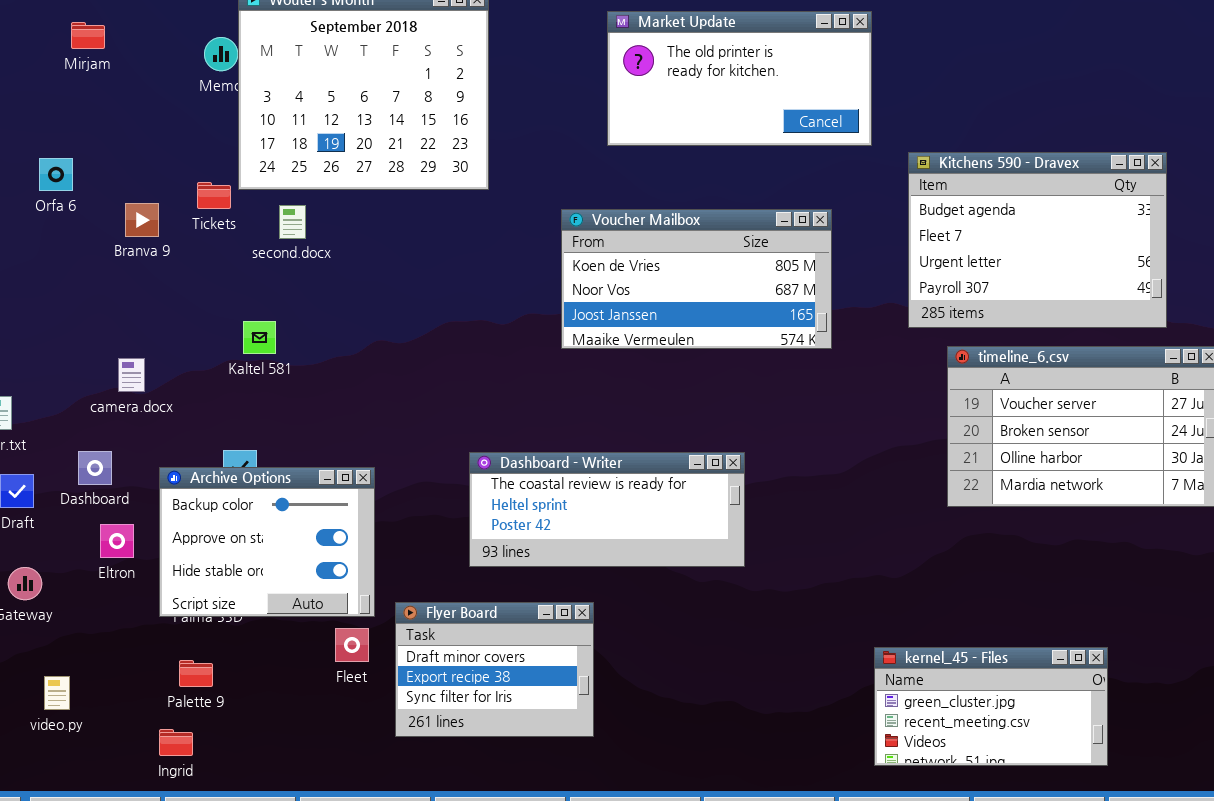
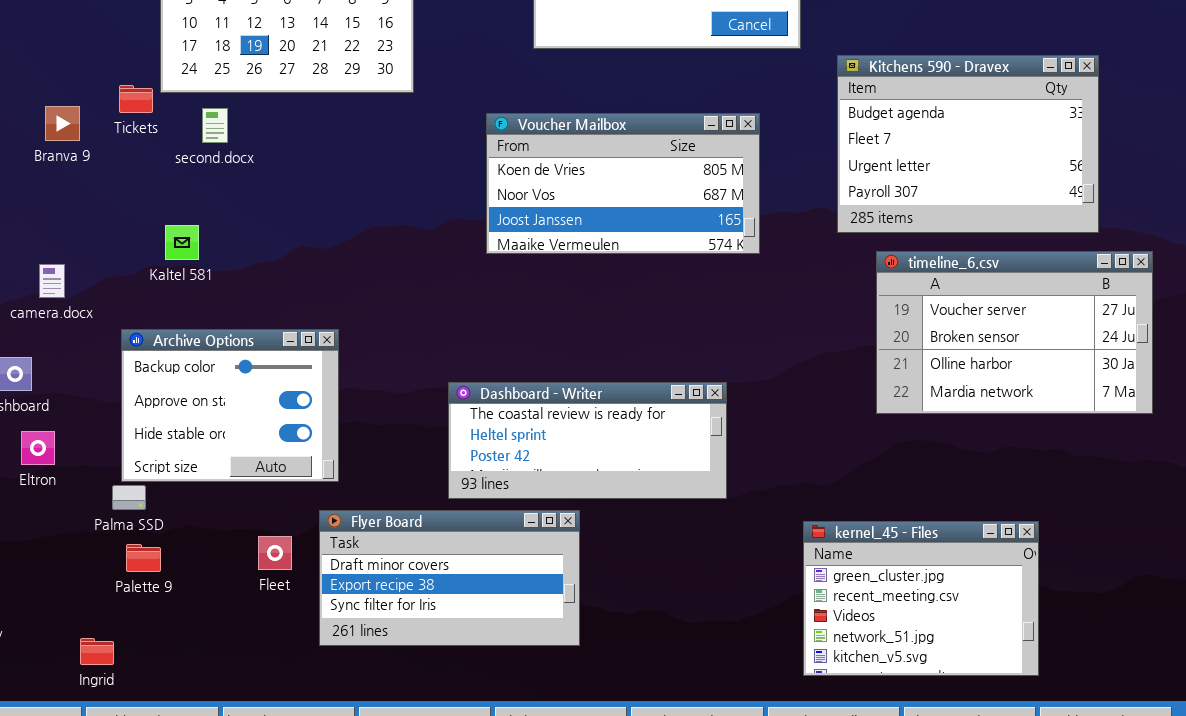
Dashboard - Writer: [469,452,745,567] -> [448,382,727,499], moved
Archive Options: [159,467,375,617] -> [121,329,339,482], moved
Flyer Board: [395,602,594,737] -> [319,510,580,646], resized
kernel_45 - Files: [874,647,1108,766] -> [803,521,1039,676], resized
Palette 9: [179,660,213,687] -> [126,544,161,572], moved

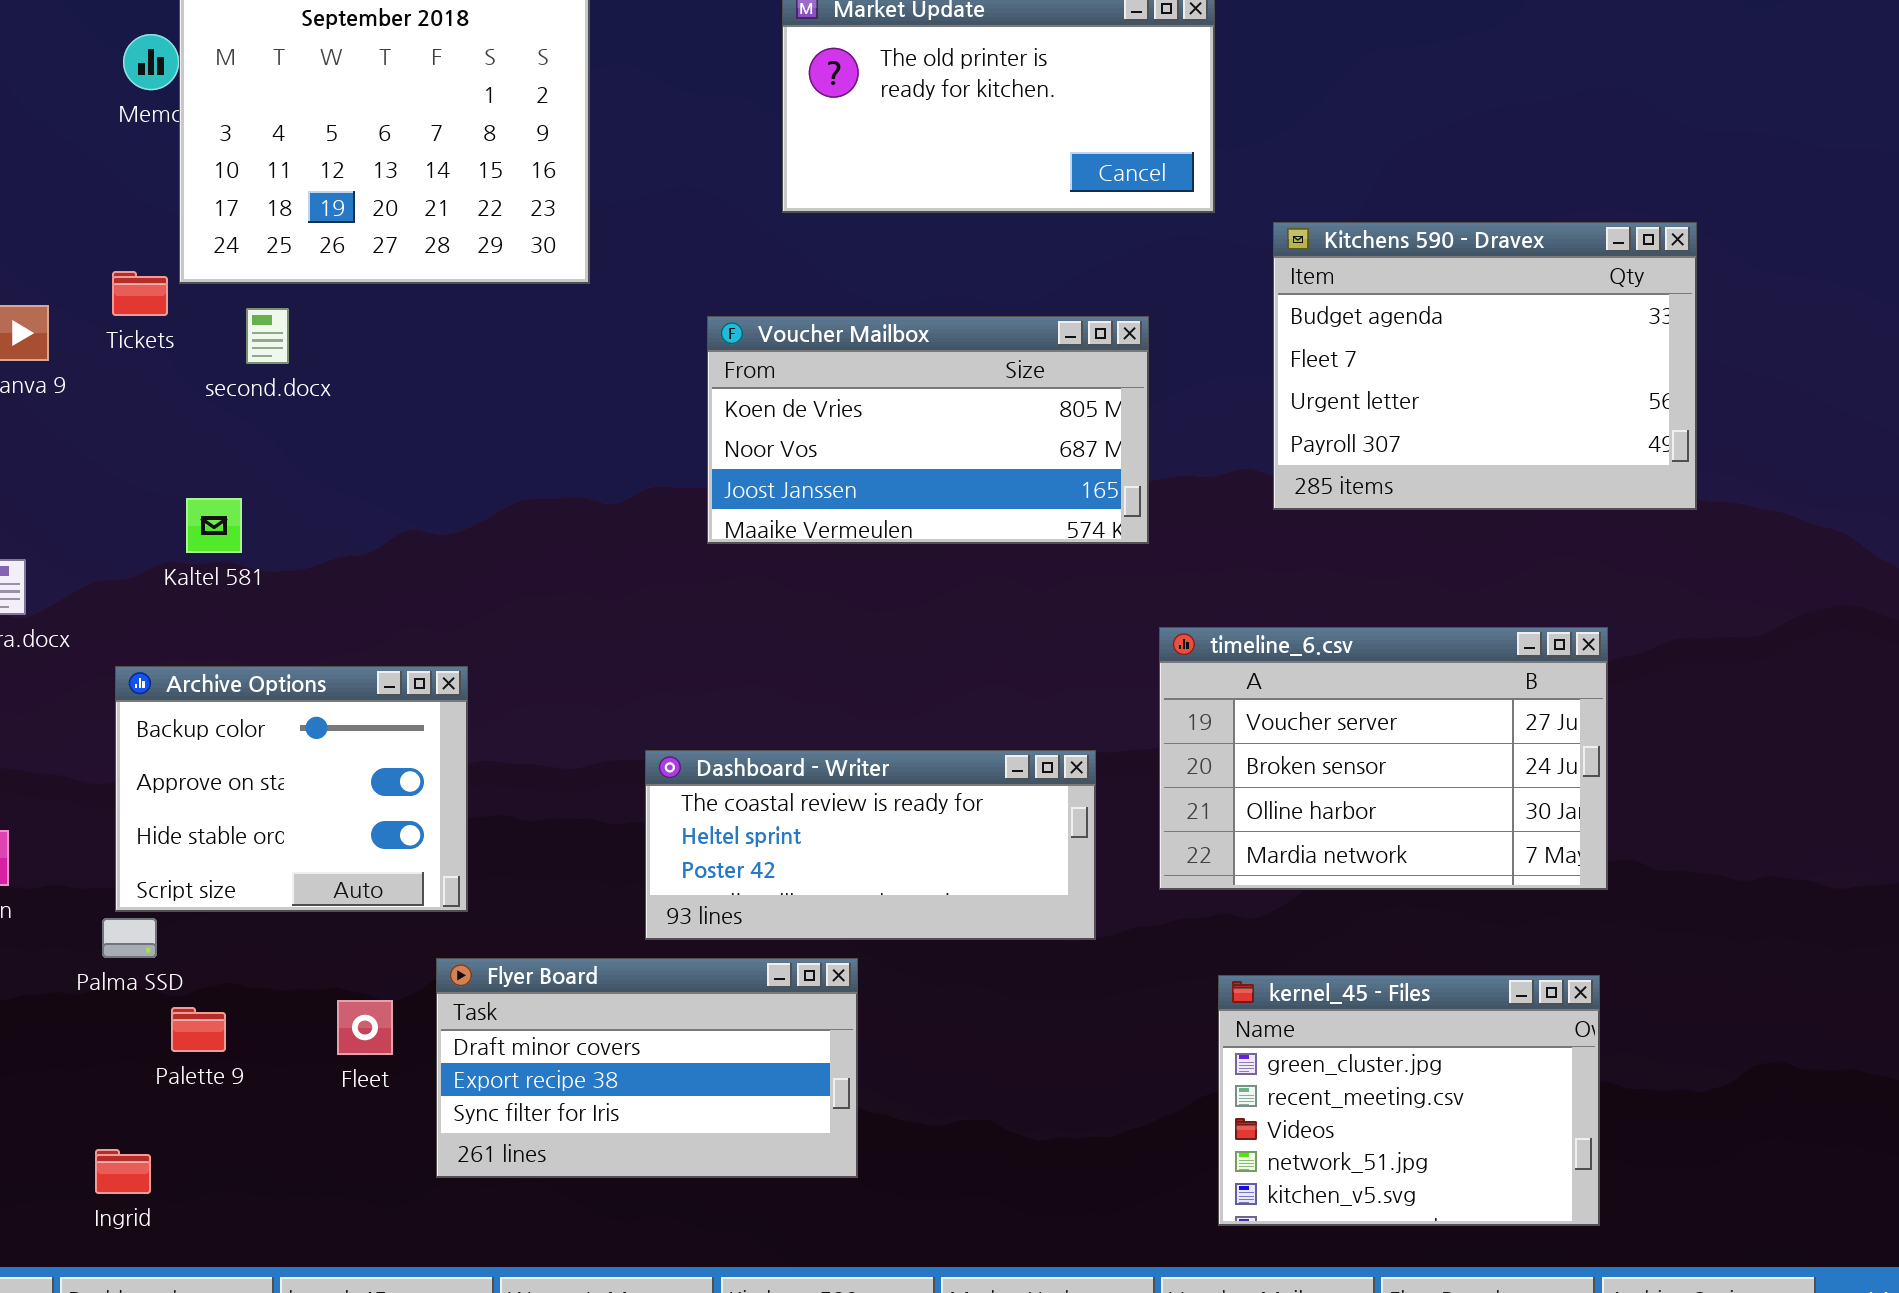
timeline_6.csv: [876,251,1153,414] -> [1159,627,1608,890], moved
Palette 9: [126,544,161,572] -> [171,1007,226,1052], moved
Ingrid: [80,638,114,665] -> [95,1149,151,1194], moved

